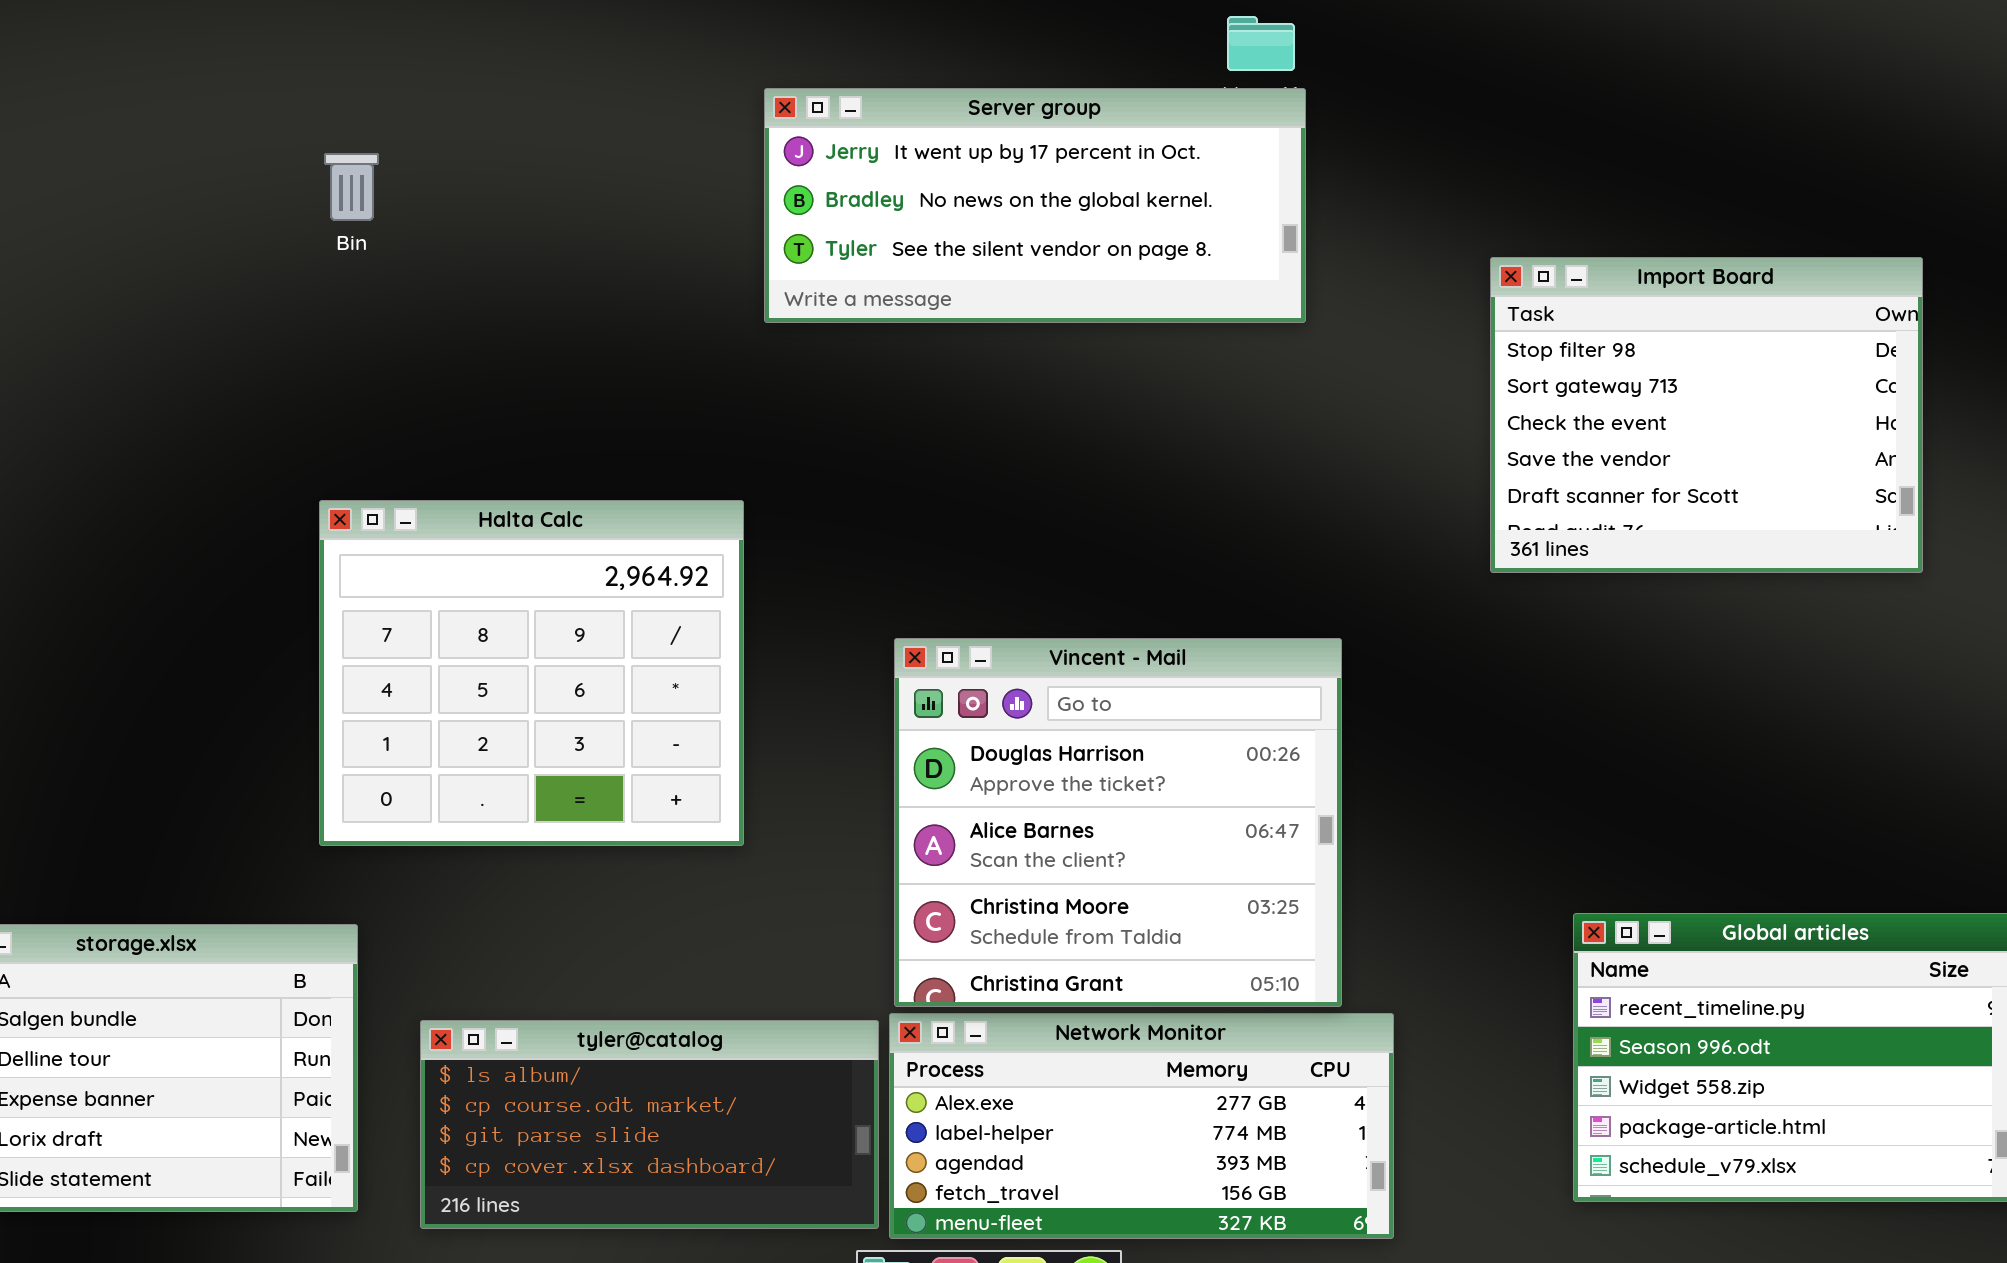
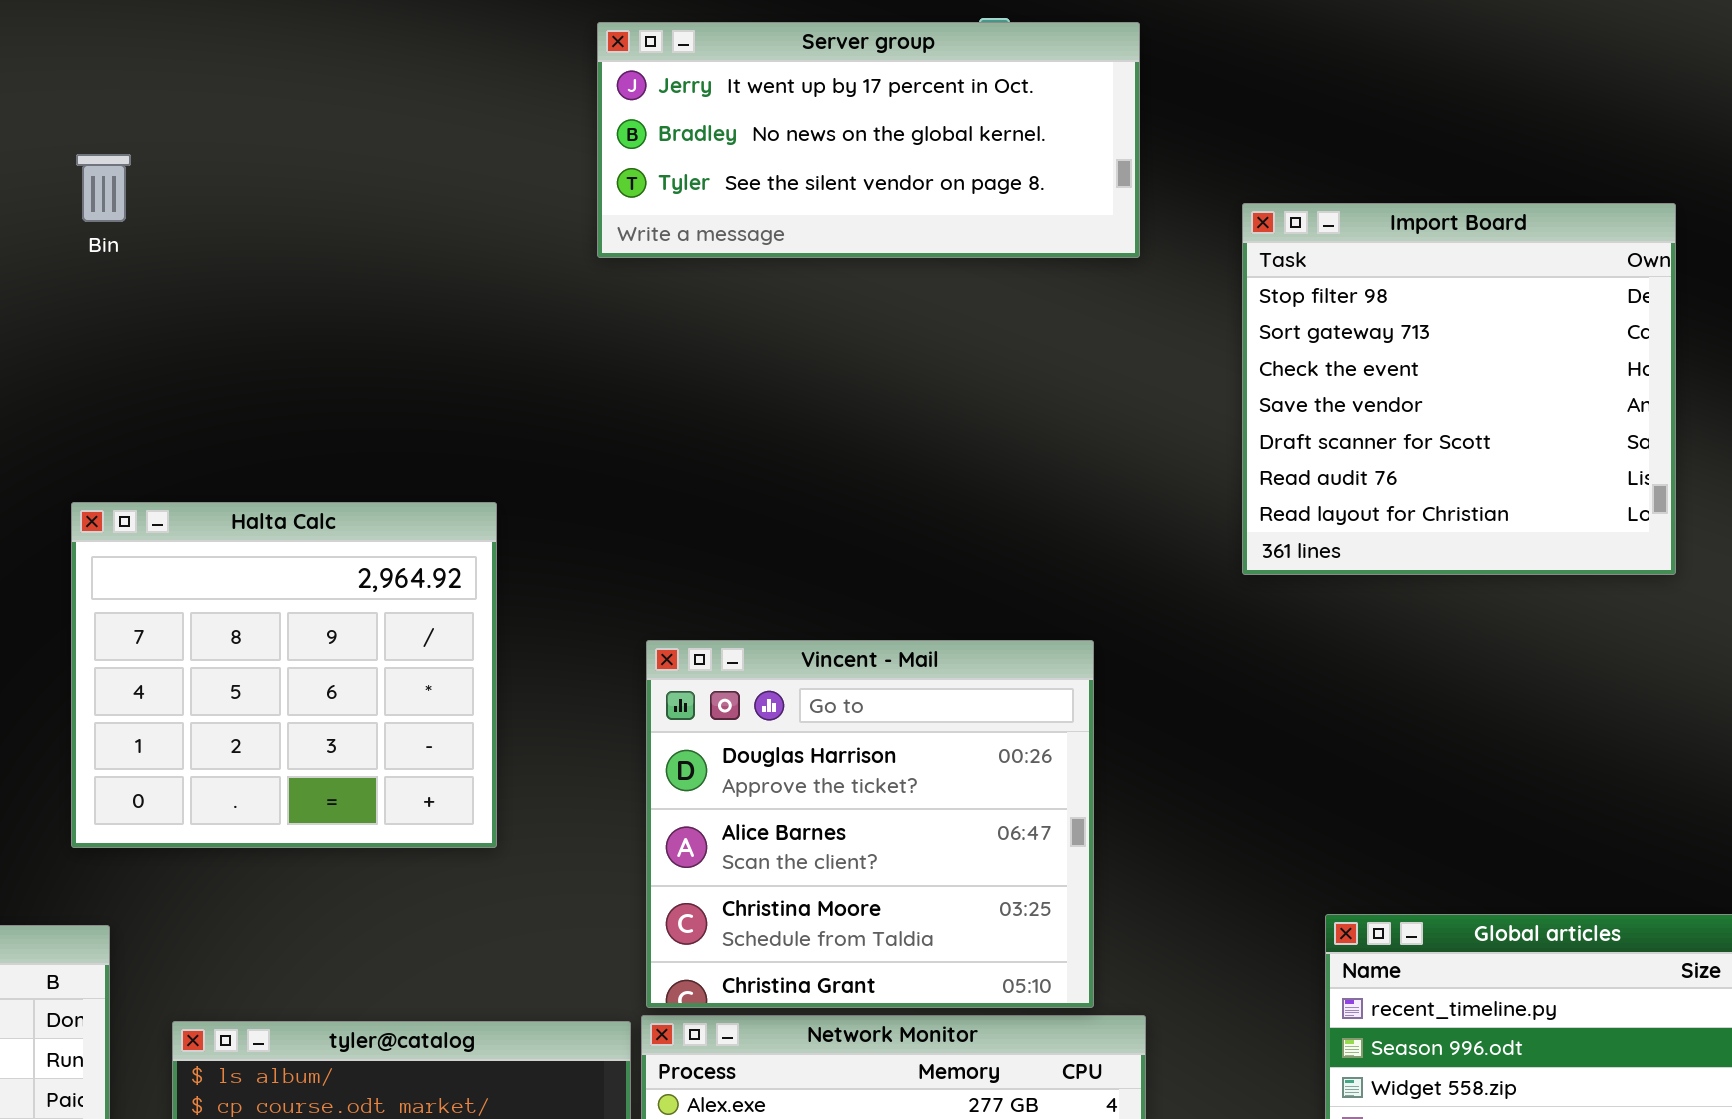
Server group: [764,88,1306,323] -> [597,22,1140,258], moved
Import Board: [1490,257,1923,573] -> [1242,203,1676,575], resized

